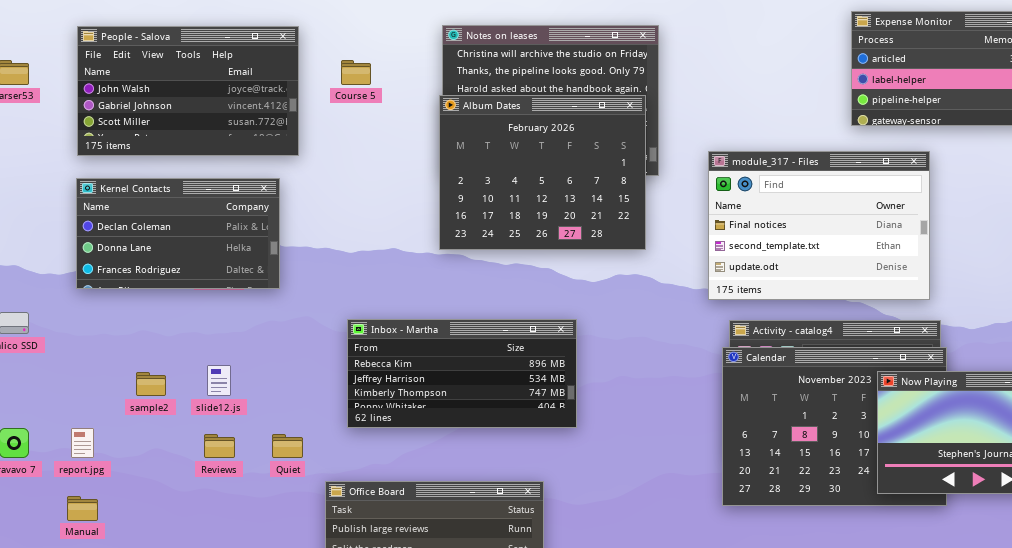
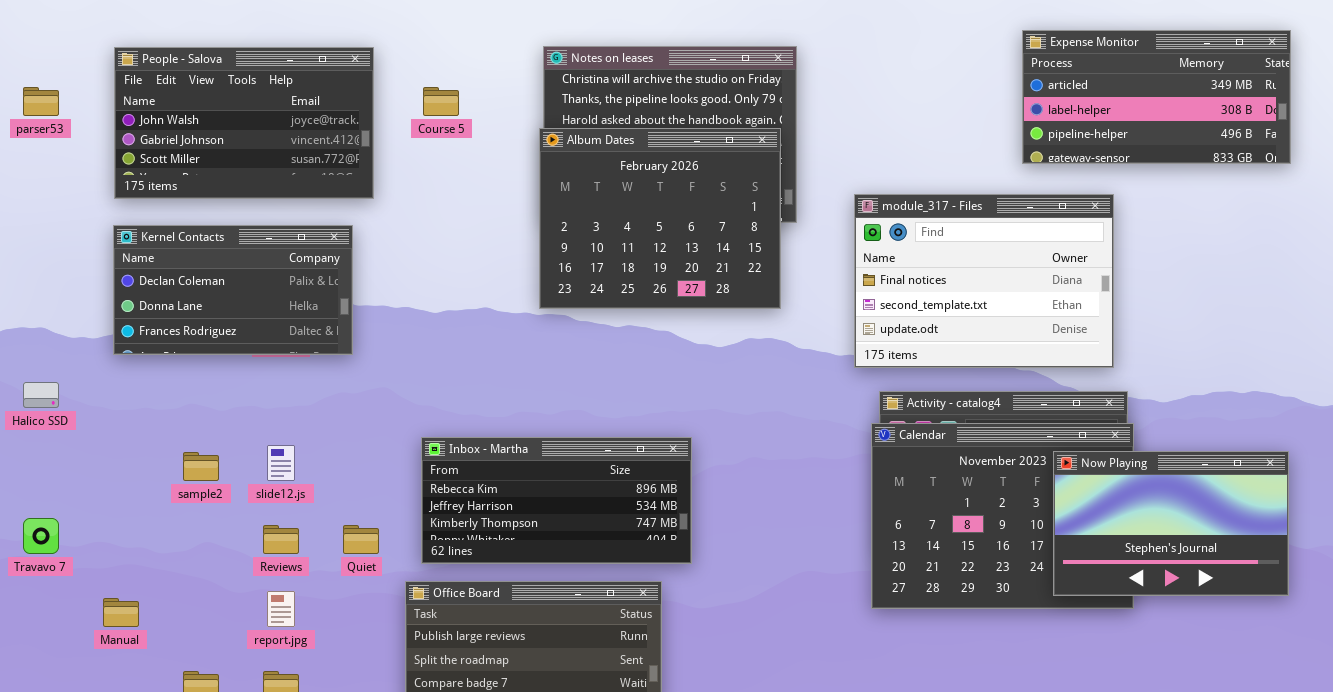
Inbox - Martha: [347,319,577,428] -> [421,437,692,564], moved
report.jpg: [71,428,94,458] -> [267,591,295,627], moved

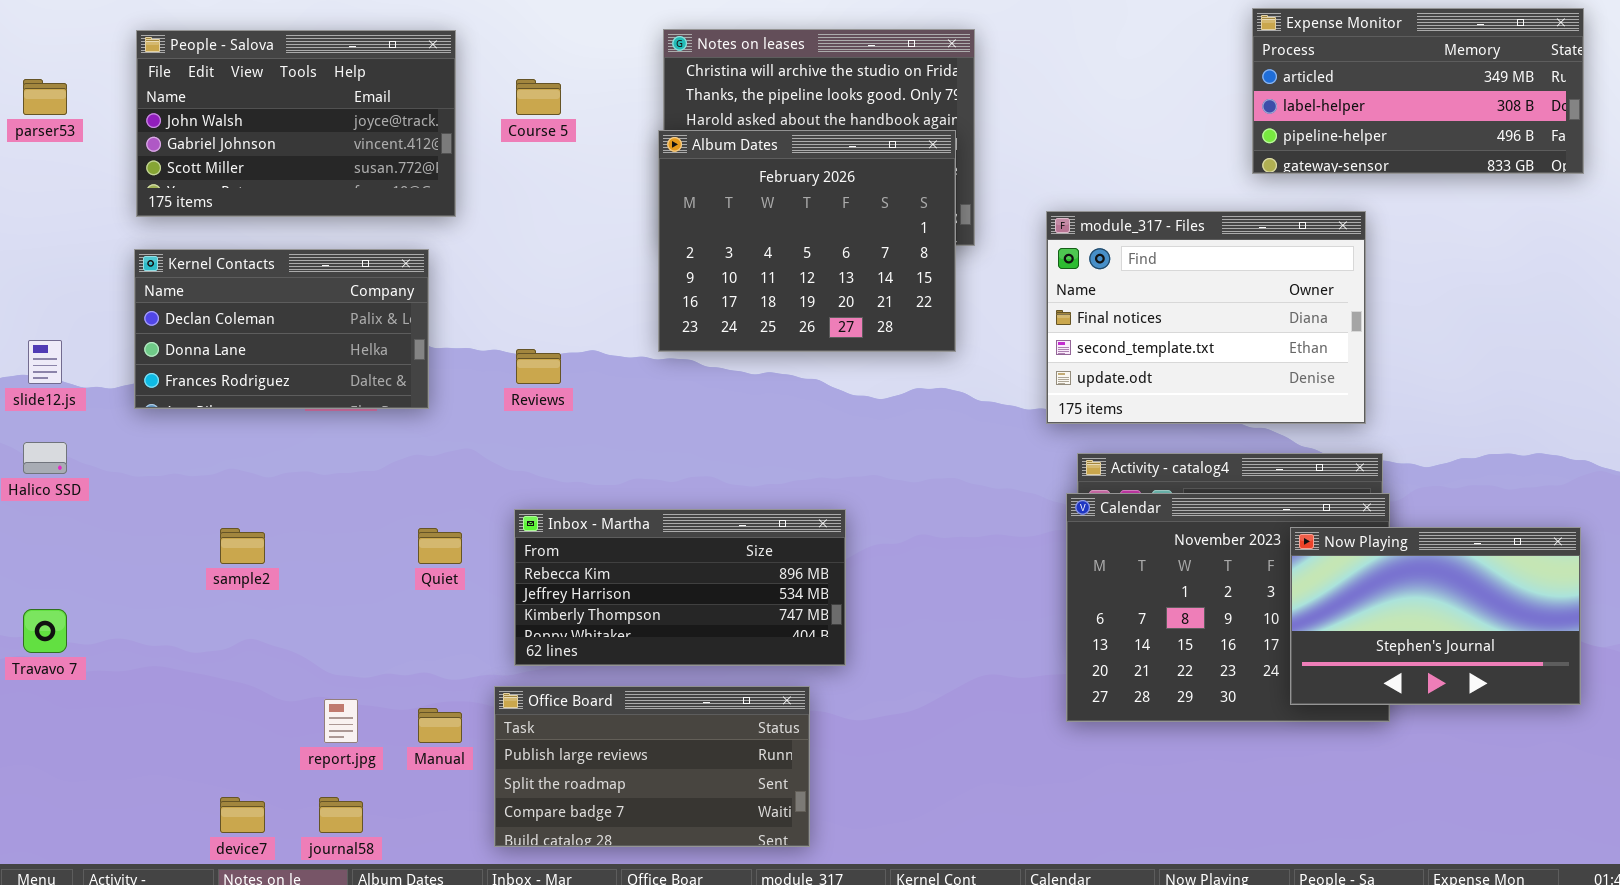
slide12.js: [267,445,295,481] -> [28,340,62,384], moved
Reviews: [263,525,299,554] -> [516,349,561,384], moved
Quiet: [343,525,379,554] -> [418,528,462,564], moved
Manual: [103,598,139,627] -> [418,708,462,743], moved

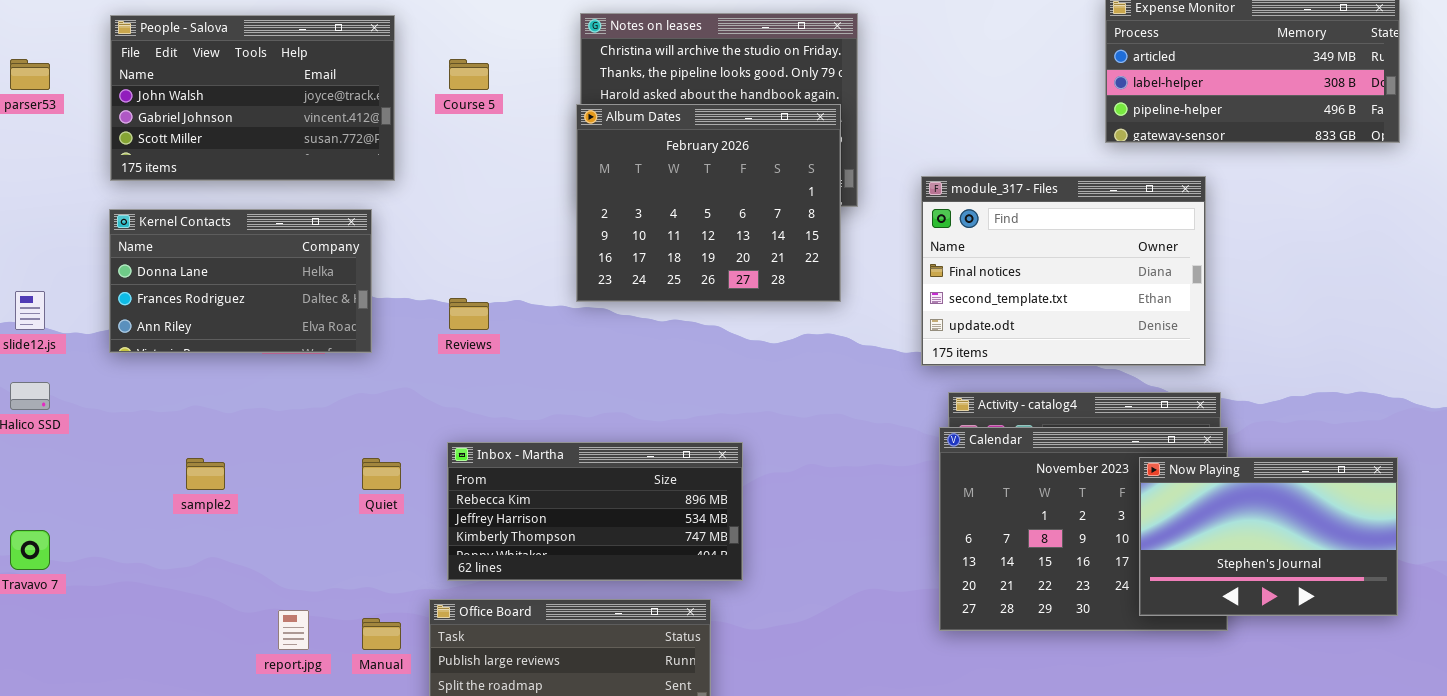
Kernel Contacts: [134,249,429,409] -> [109,209,372,353], scrolled down 1 row

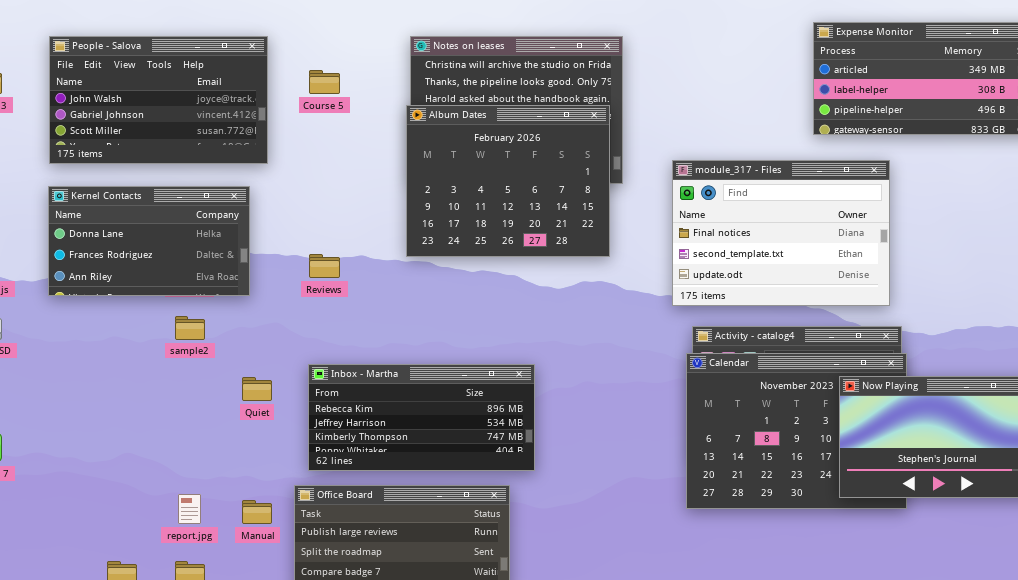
sample2: [186,458,225,490] -> [175,316,205,340], moved

